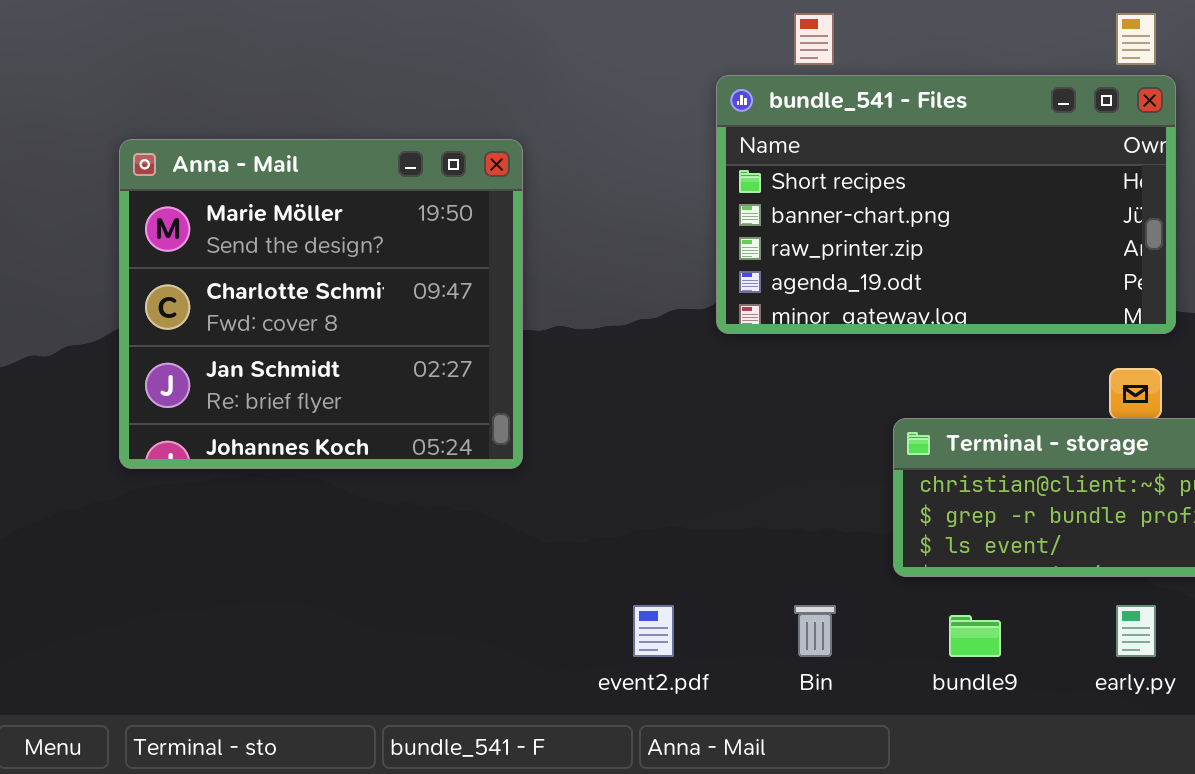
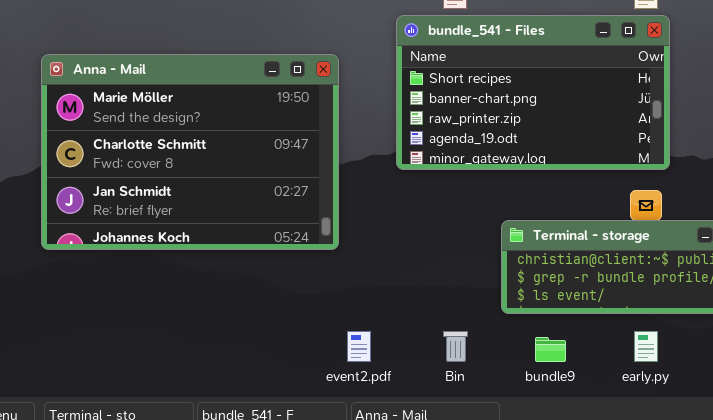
Anna - Mail: [119,139,523,469] -> [41,54,339,250], resized

